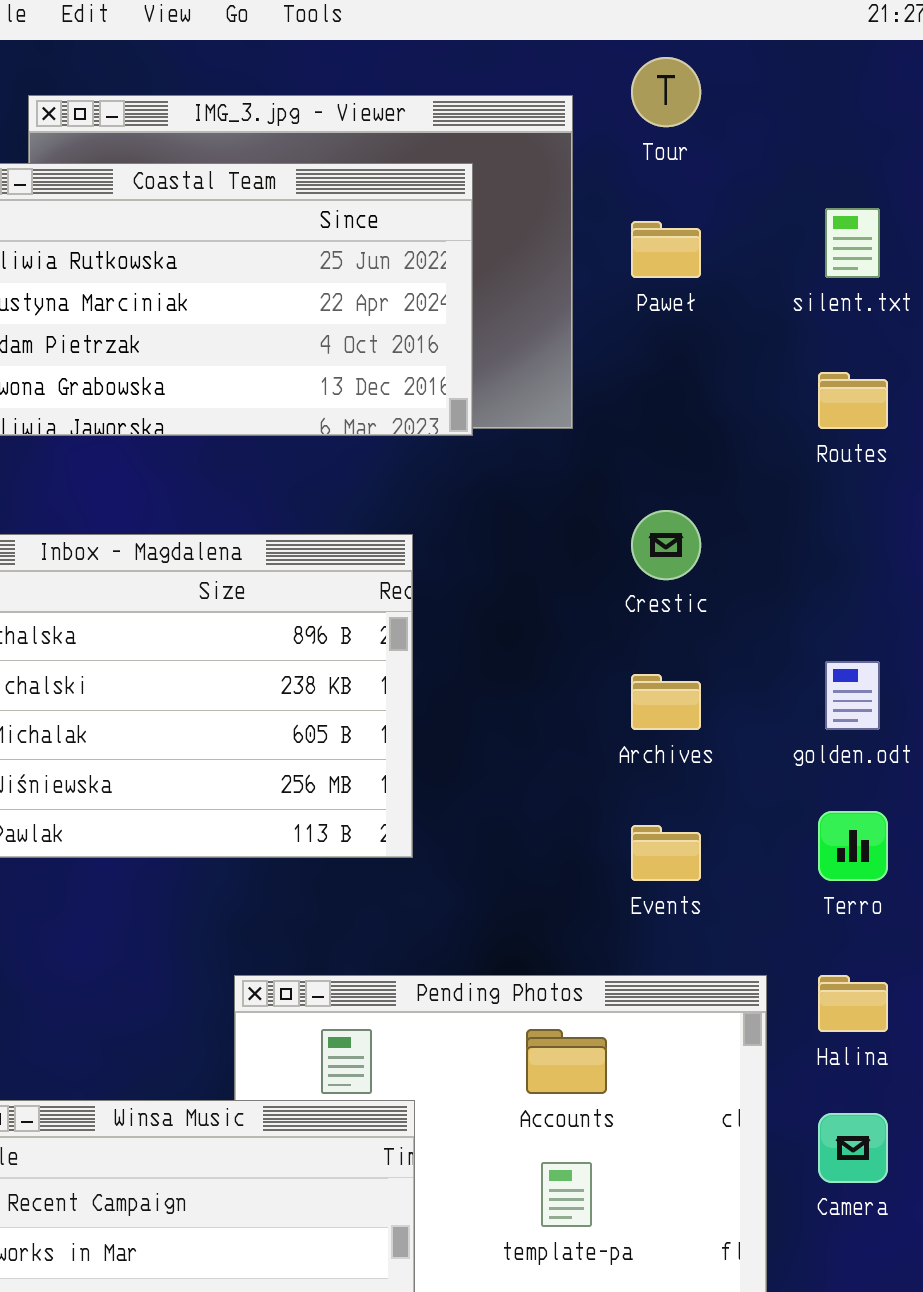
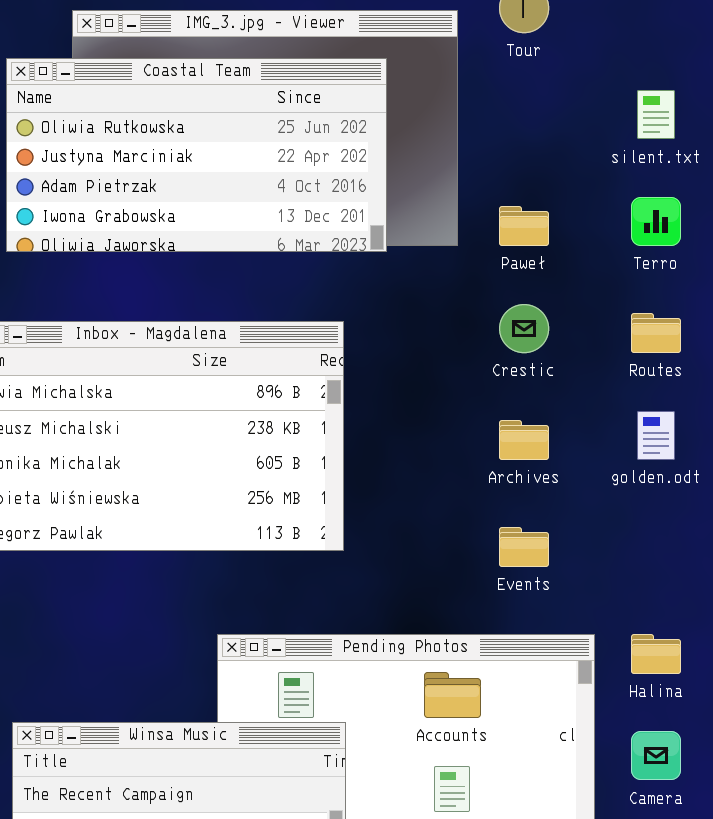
Paweł: [631,221,701,278] -> [499,206,549,246], moved
Routes: [818,372,888,429] -> [631,313,681,353], moved
Terro: [818,811,888,881] -> [631,197,681,246], moved

